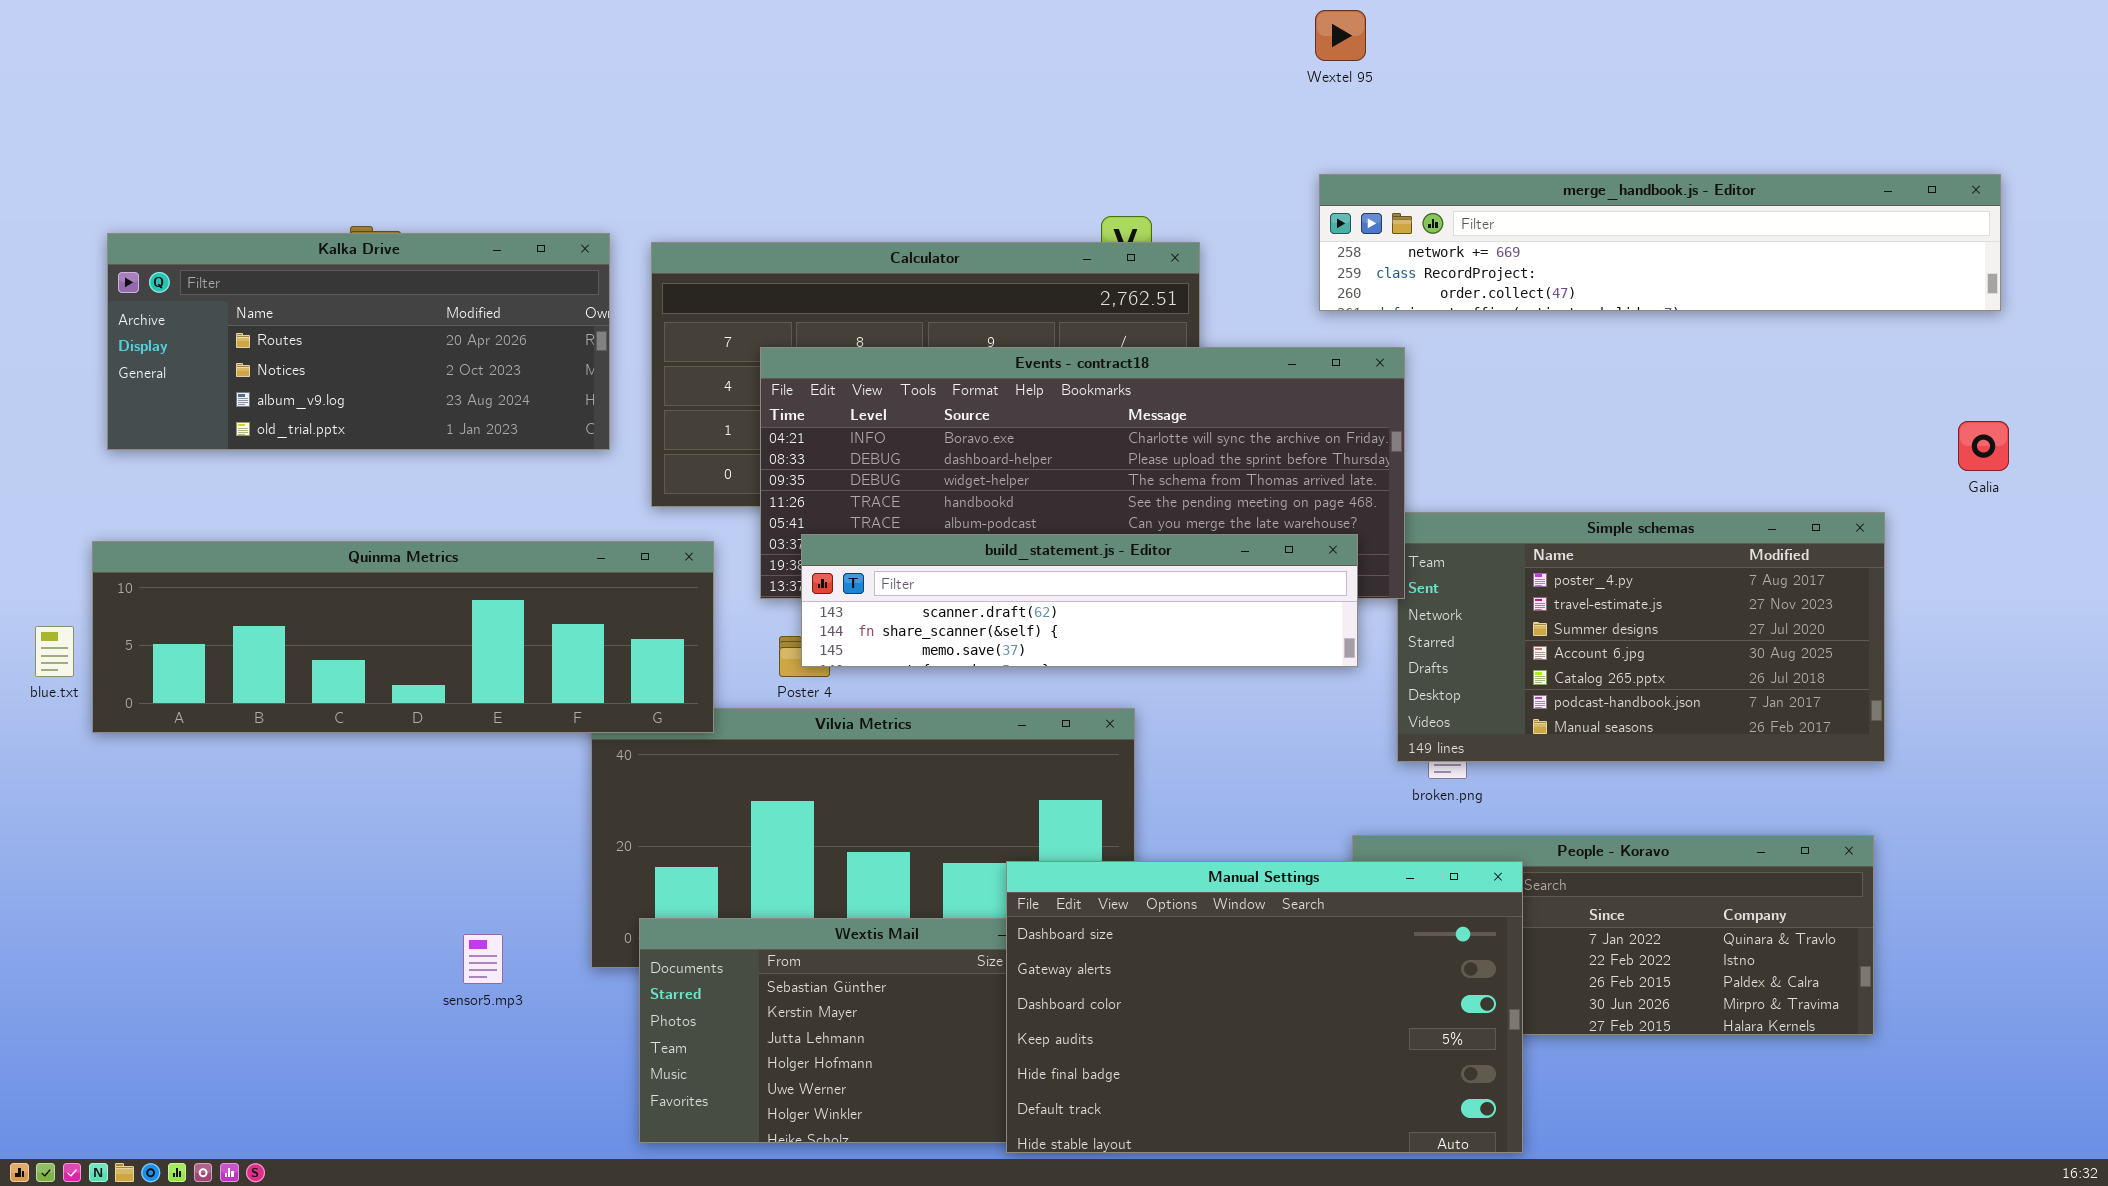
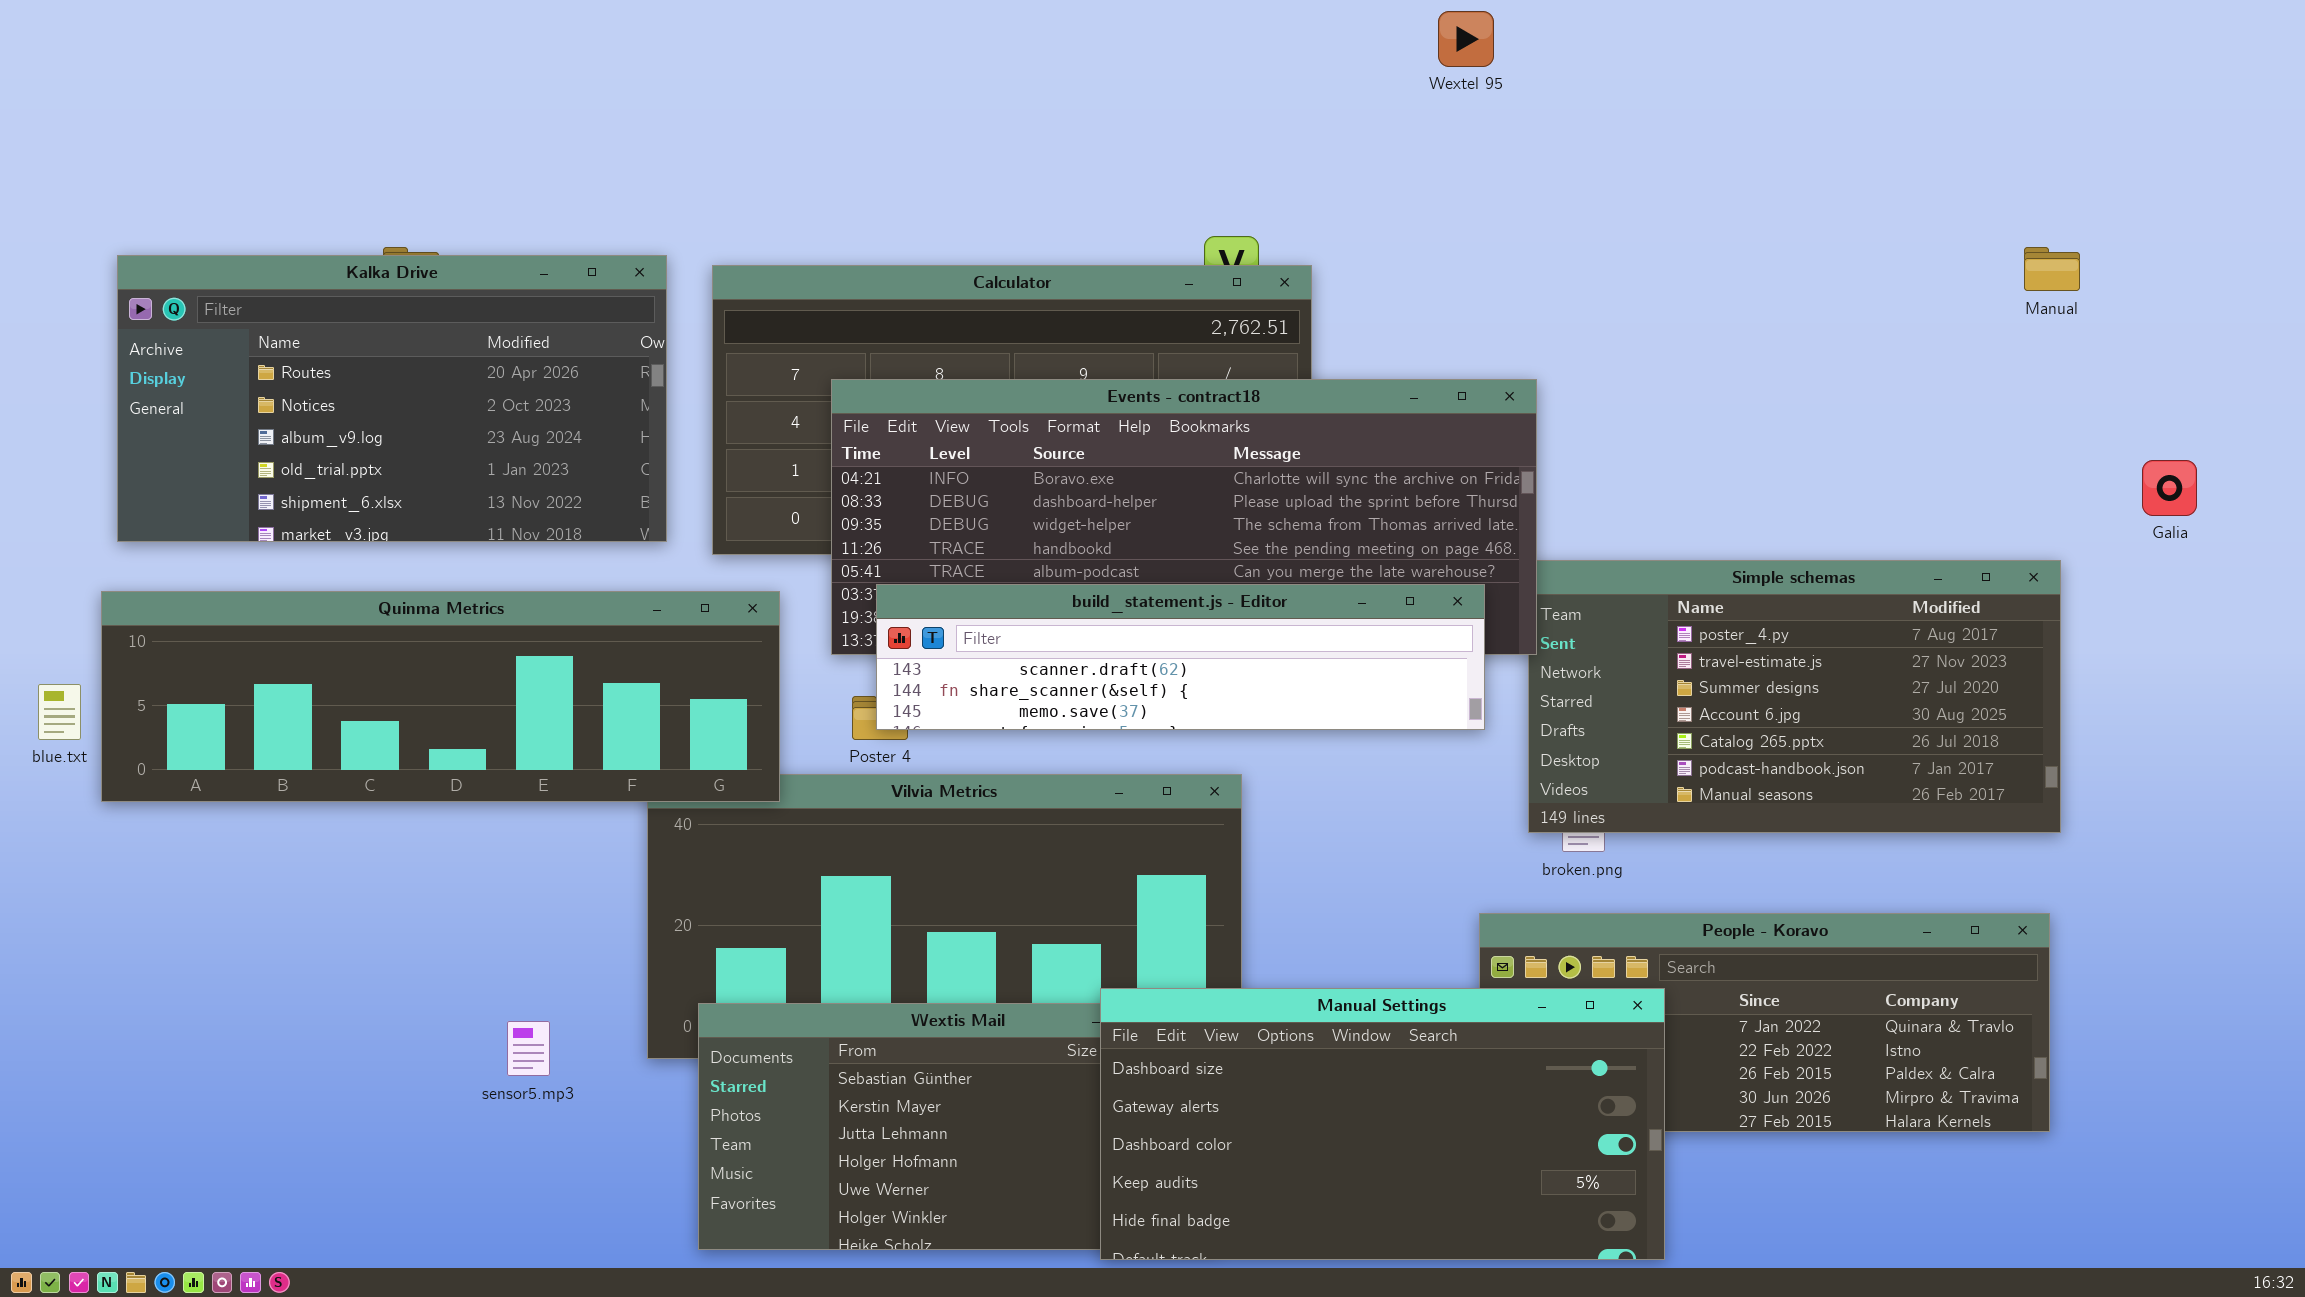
merge_handbook.js - Editor: [1319,174,2001,311] -> none, closed
Kalka Drive: [107,233,610,450] -> [117,255,667,542], resized
Manual Settings: [1006,861,1523,1153] -> [1100,988,1665,1260], resized

